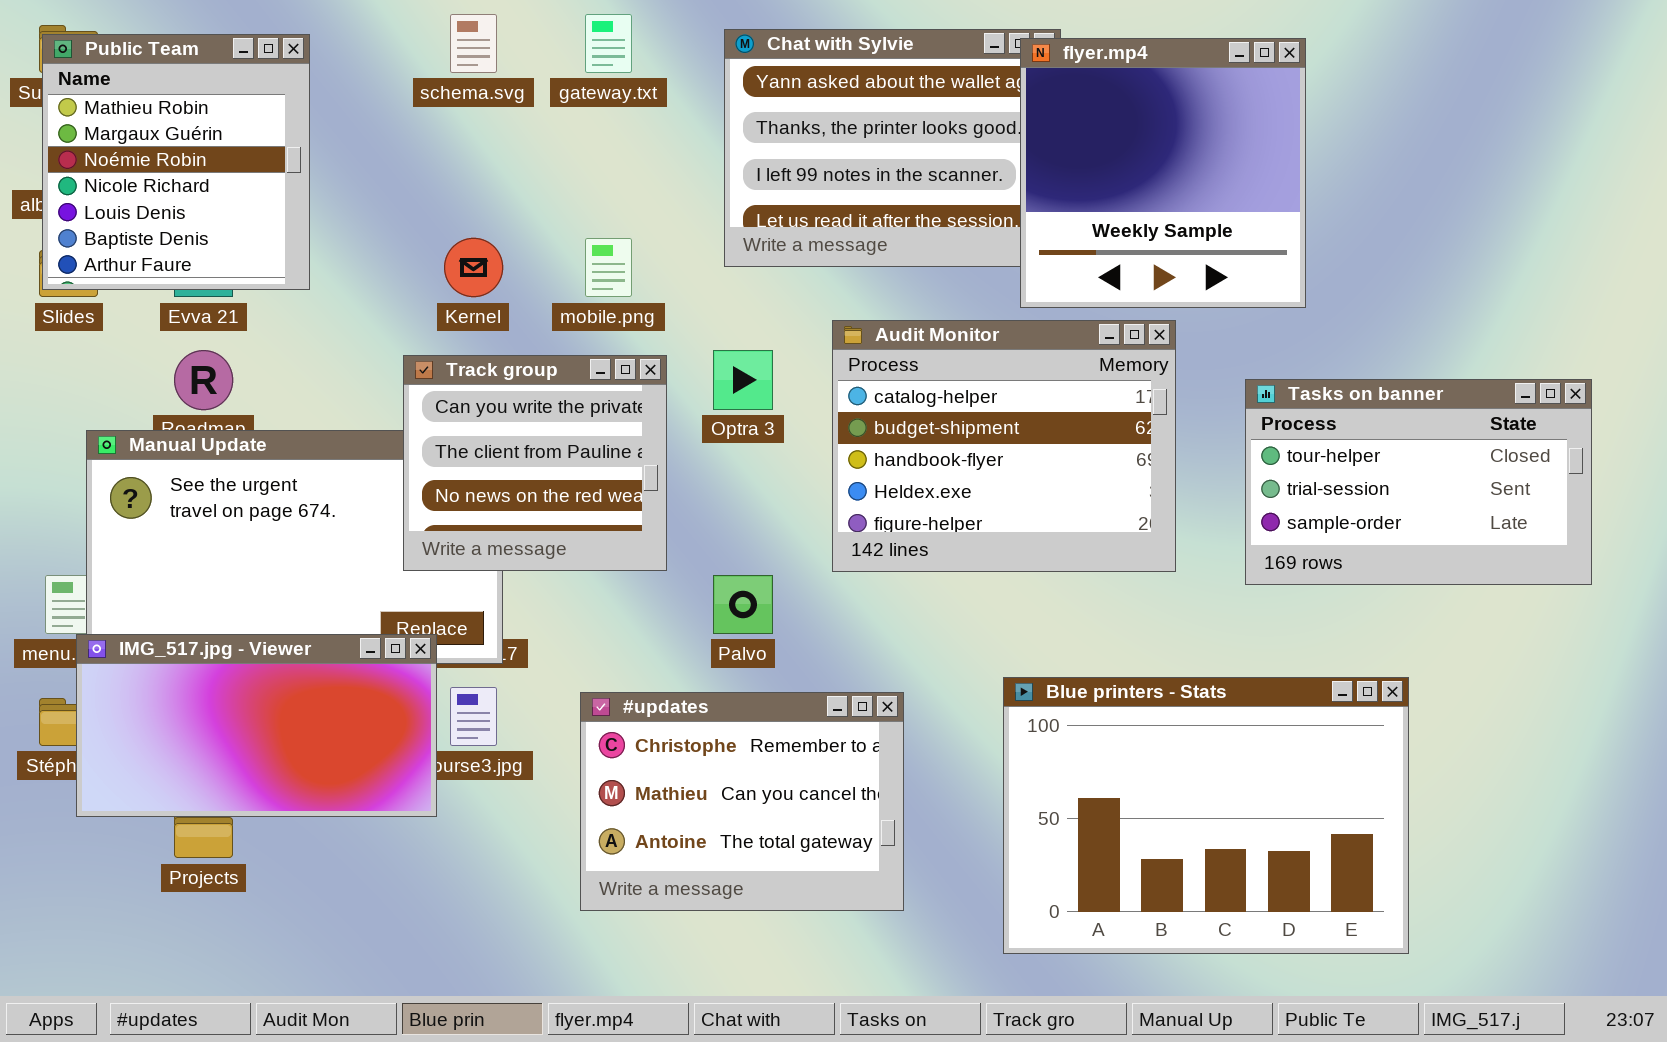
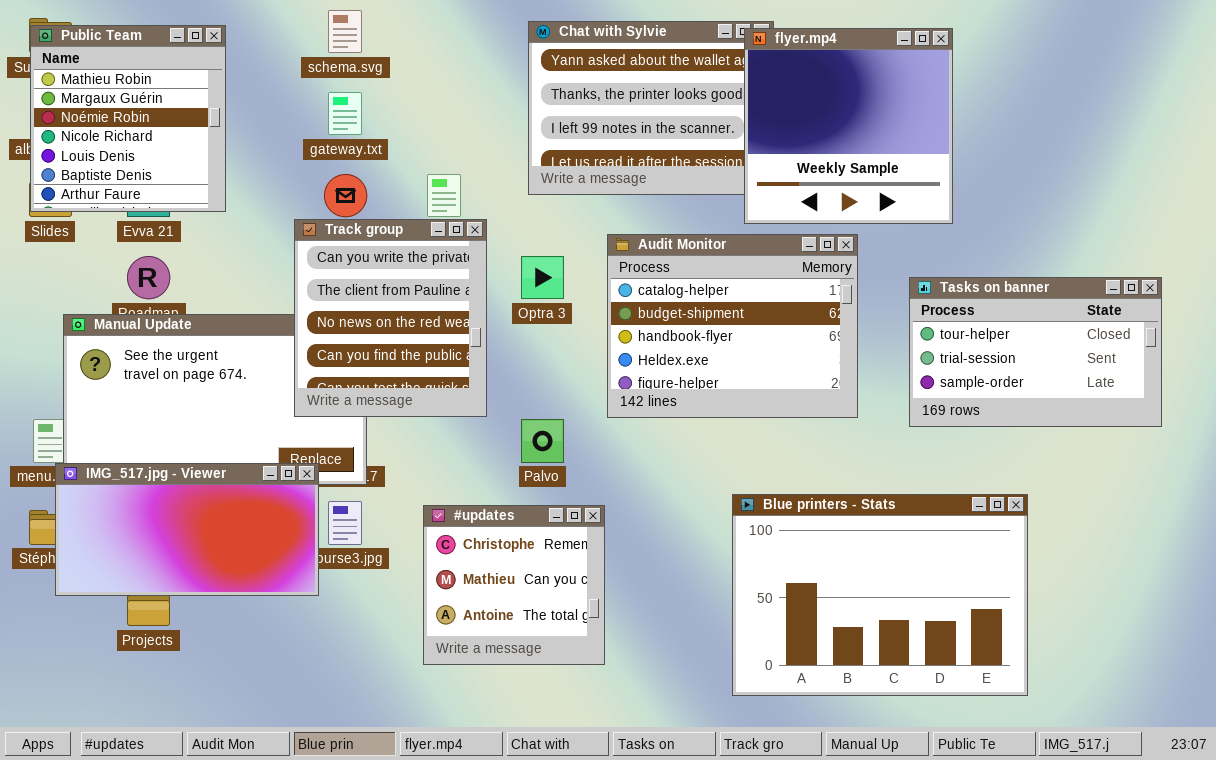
gateway.txt: [585,14,632,73] -> [328,92,362,135], moved
Track group: [403,355,667,571] -> [294,219,487,417], resized
#updates: [580,692,904,911] -> [423,505,605,665], resized

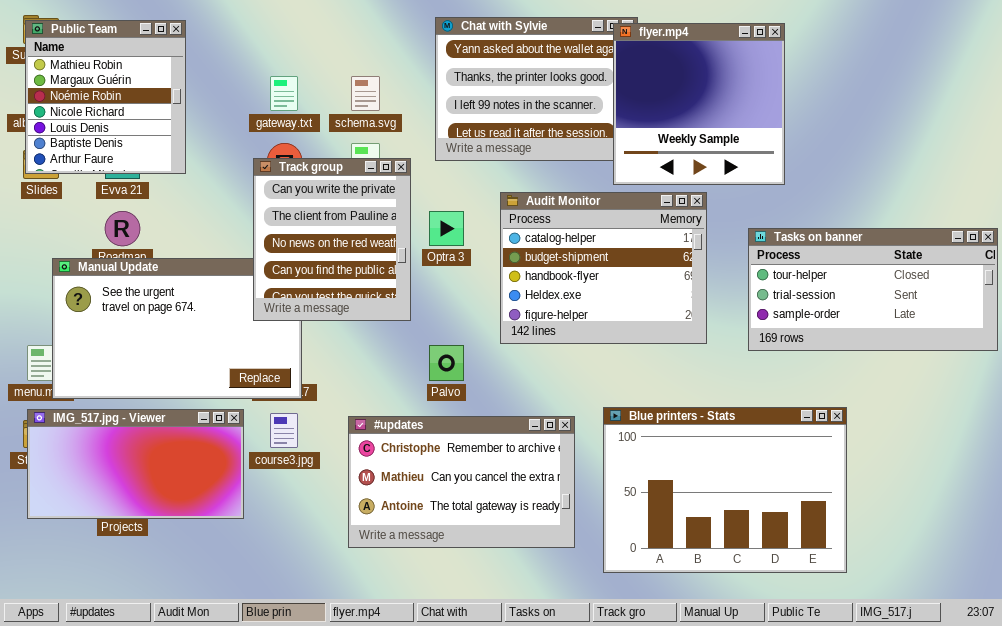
schema.svg: [328,10,362,53] -> [351,76,380,111], moved
Track group: [294,219,487,417] -> [253,158,411,321], moved
Tasks on banner: [909,277,1162,427] -> [748,228,998,351], resized
IMG_517.jpg - Viewer: [55,463,319,596] -> [27,409,244,519], moved
#updates: [423,505,605,665] -> [348,416,575,548], resized

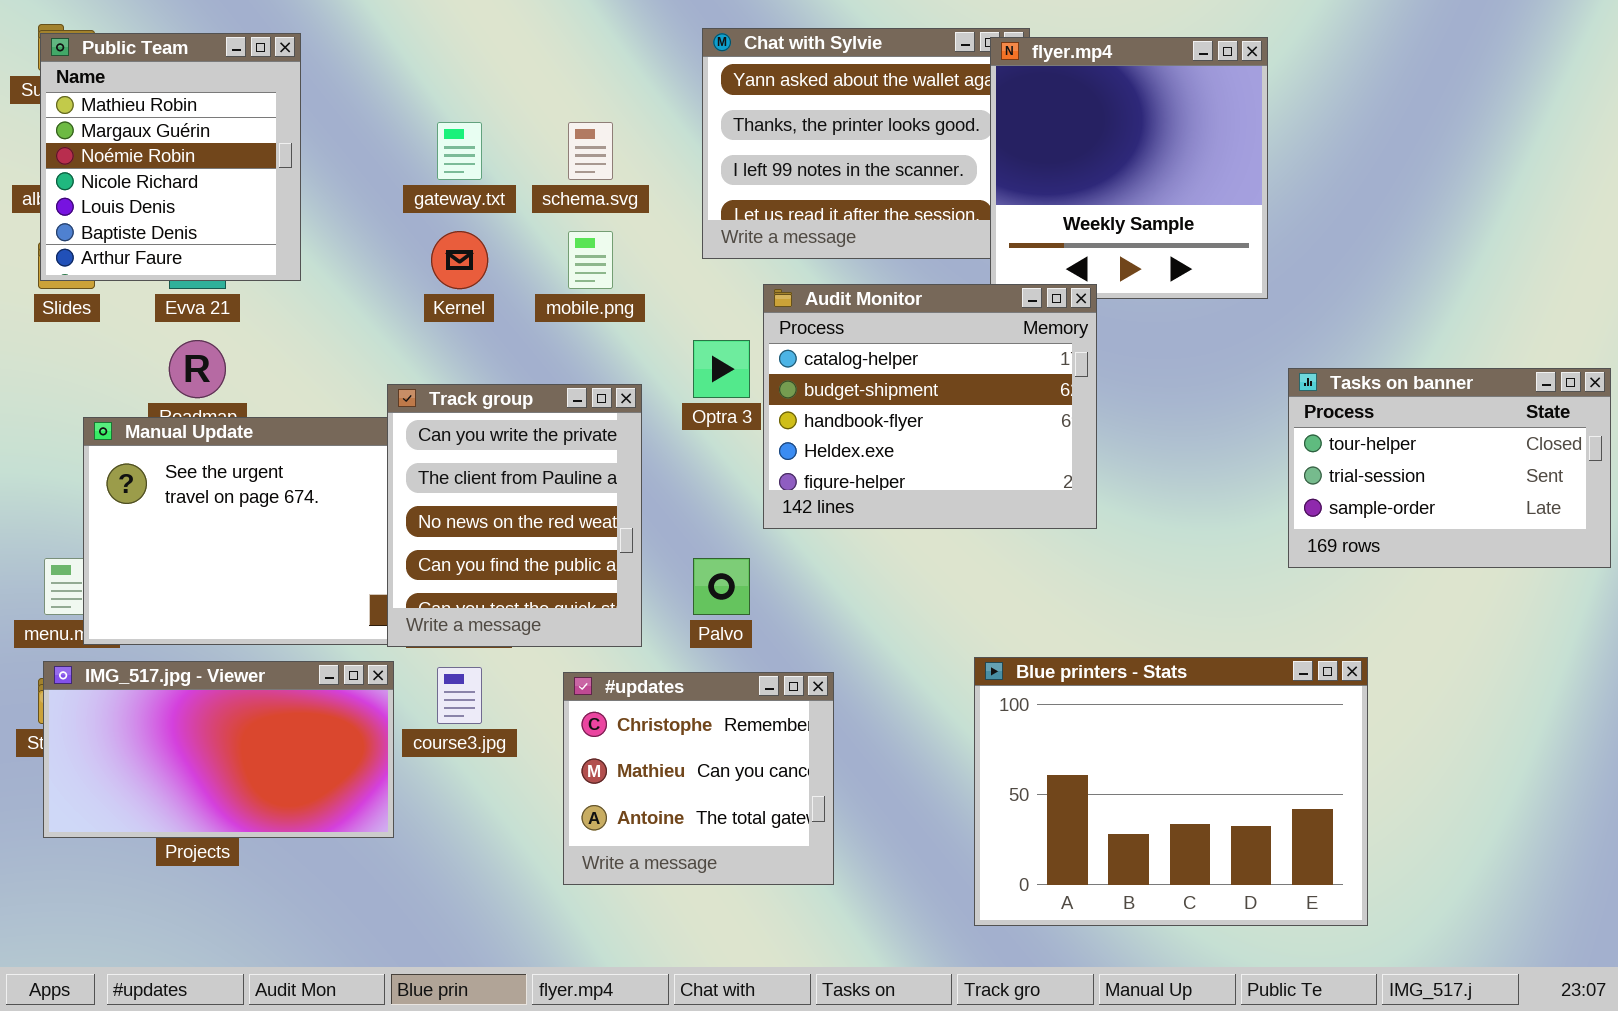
Track group: [253,158,411,321] -> [387,384,642,647], moved
Audit Monitor: [500,192,707,344] -> [763,284,1097,529], moved
Tasks on banner: [748,228,998,351] -> [1288,368,1611,568], resized
#updates: [348,416,575,548] -> [563,672,834,885], resized

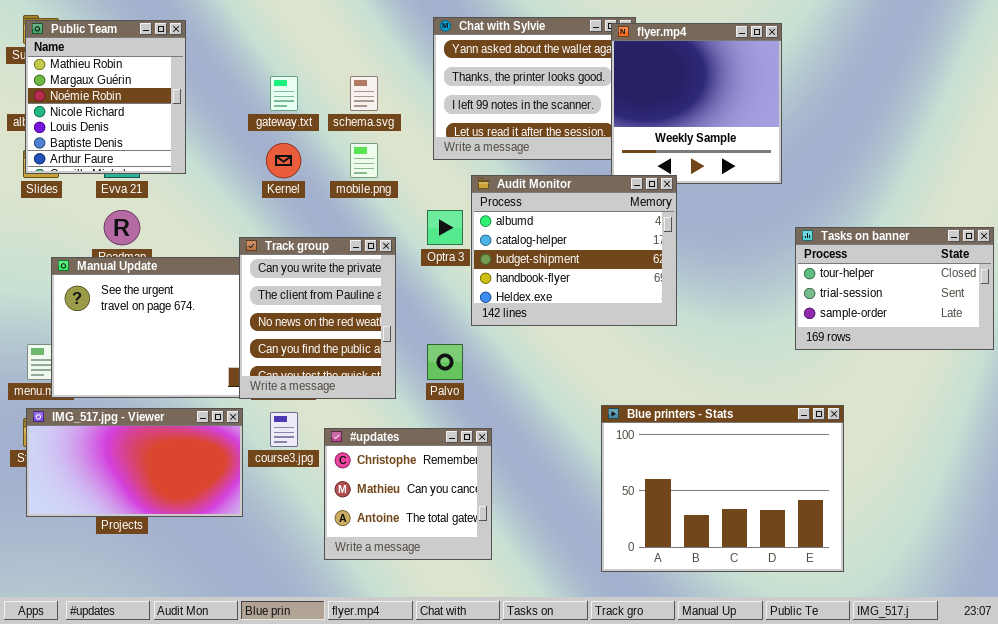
Audit Monitor: [763,284,1097,529] -> [471,175,677,326], scrolled up 1 row
#updates: [563,672,834,885] -> [324,428,492,560], moved

